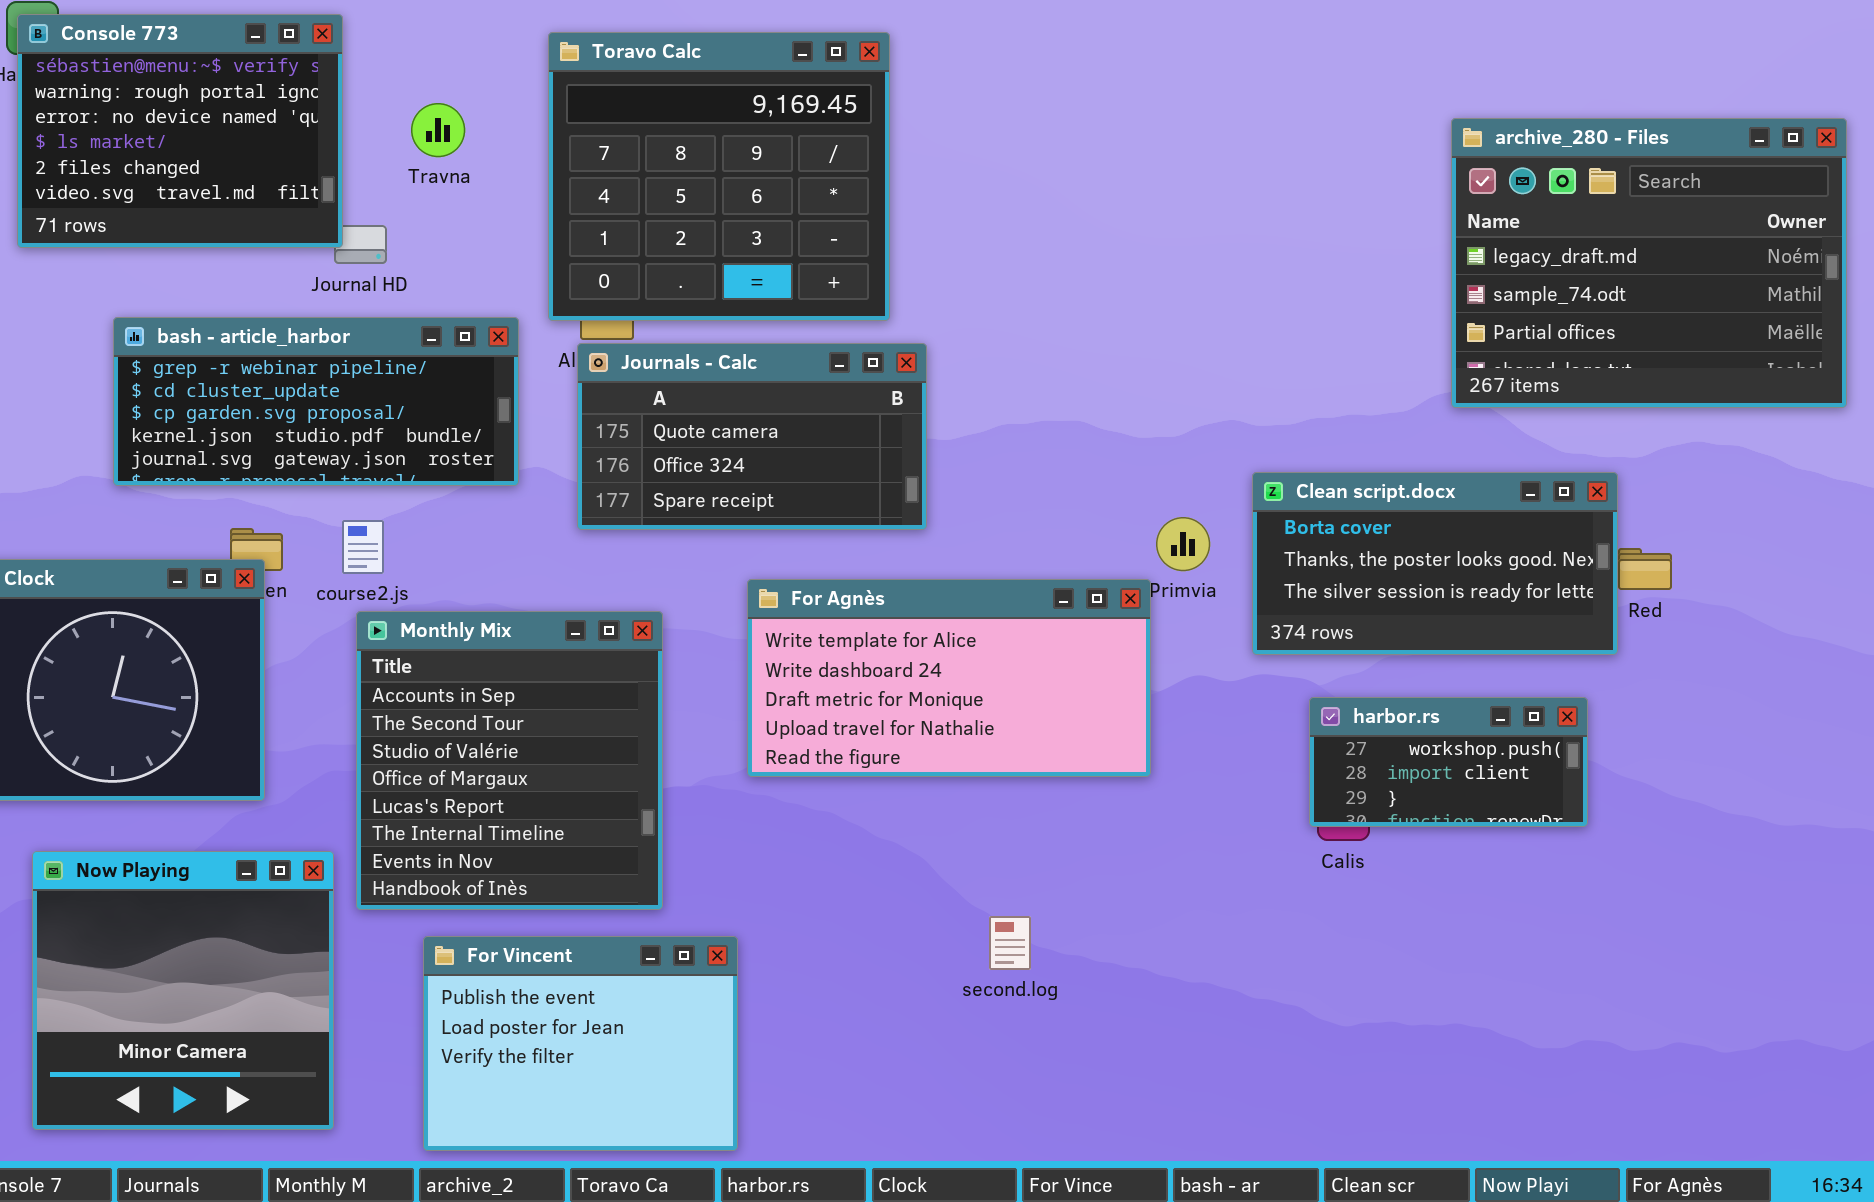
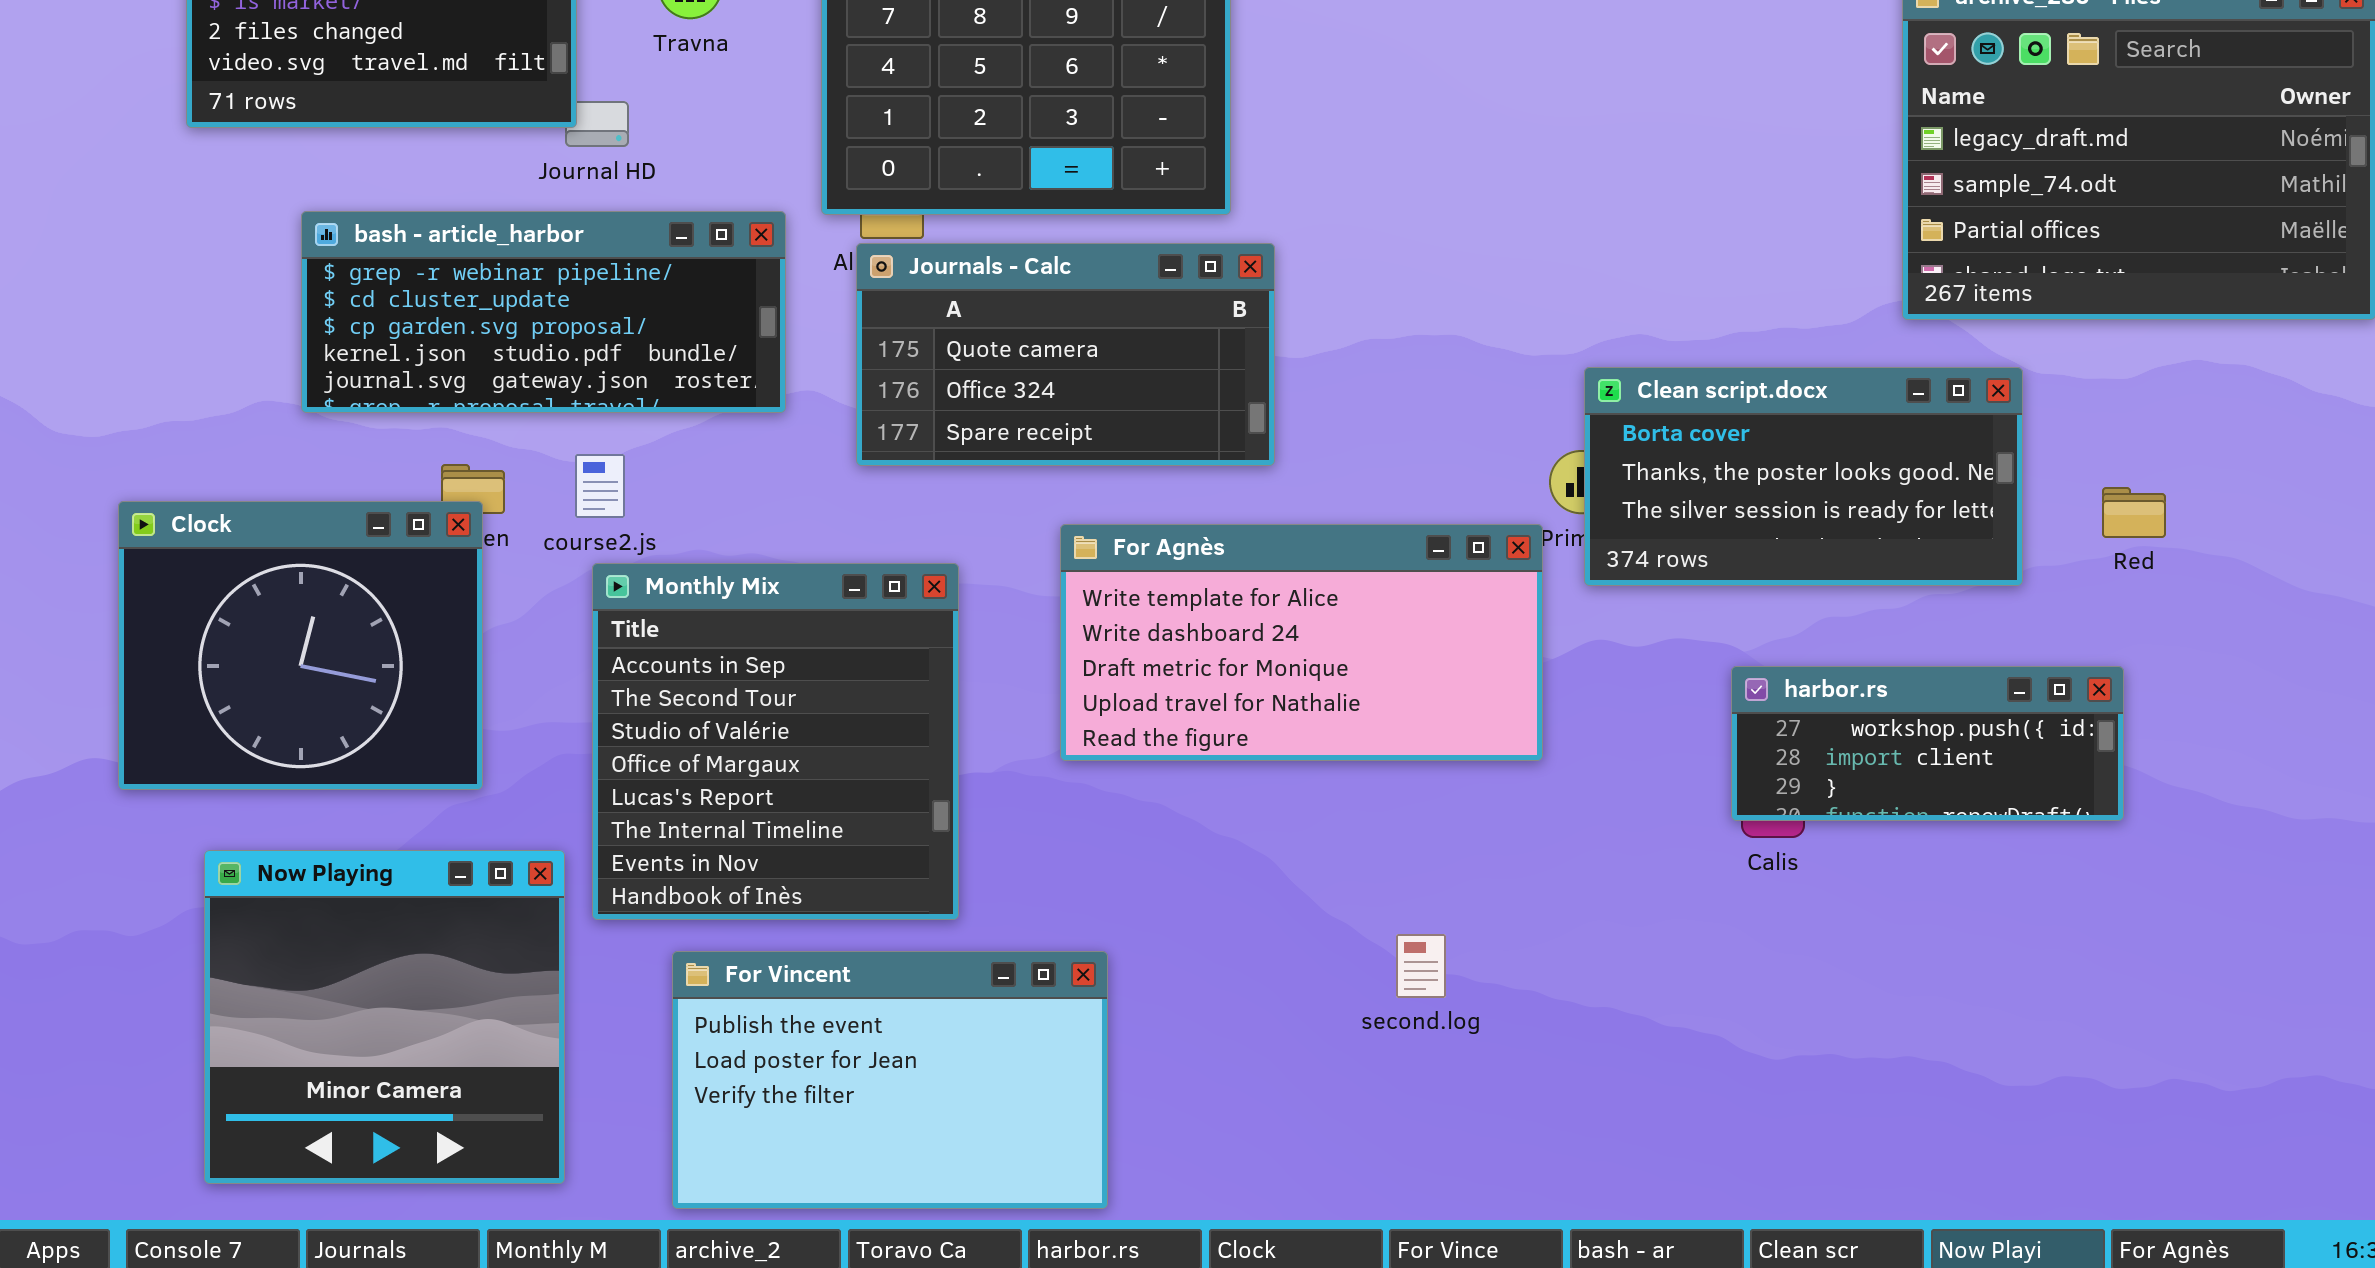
Clean script.docx: [1252,472,1618,655] -> [1584,367,2023,586], moved
harbor.rs: [1309,697,1588,827] -> [1731,666,2124,821], resized
second.log: [989,916,1031,970] -> [1396,934,1446,998], moved
For Vincent: [423,936,738,1151] -> [672,951,1108,1209], resized

